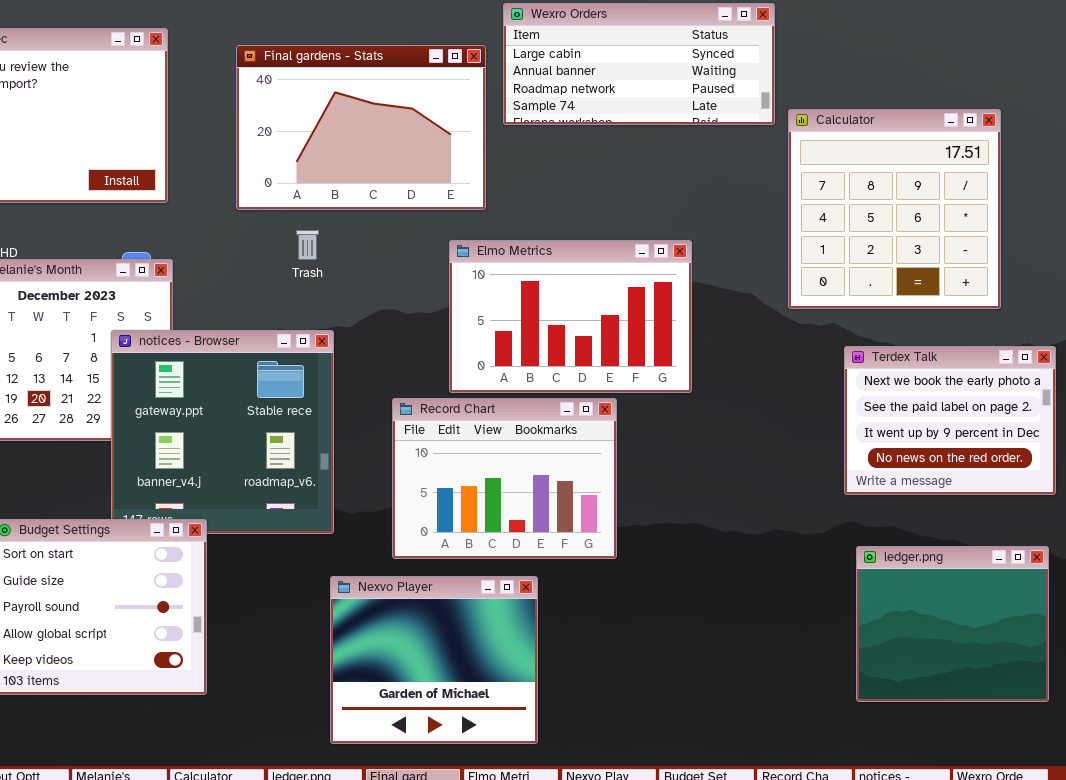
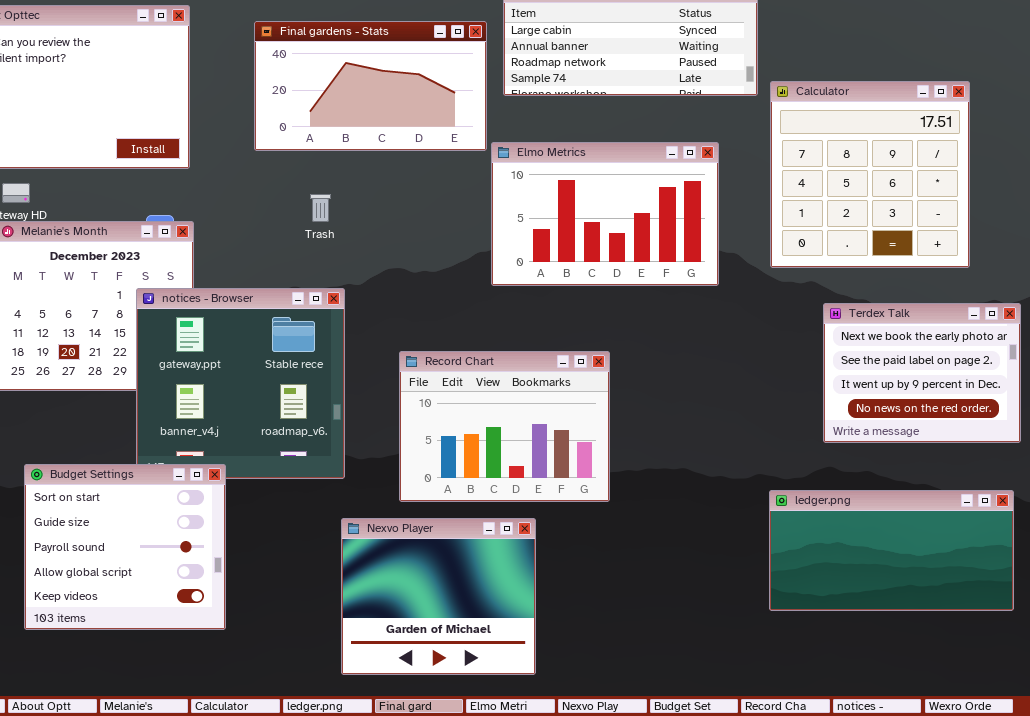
Final gardens - Stats: [236,45,486,210] -> [254,21,487,151], resized
Elmo Metrics: [449,240,692,393] -> [491,142,719,286], moved
ledger.png: [856,546,1049,702] -> [769,490,1014,611], resized

